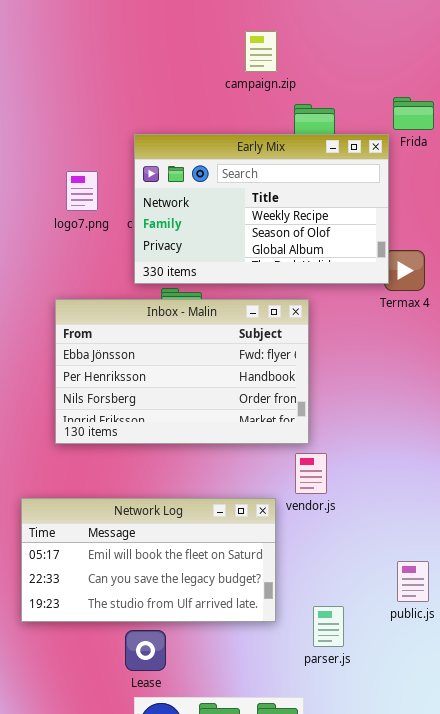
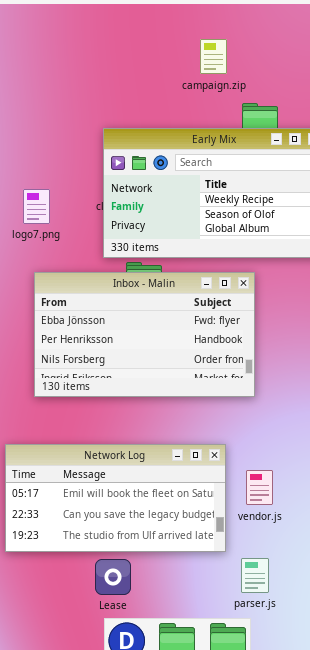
logo7.png: [66,171,98,211] -> [23,189,50,224], moved
vendor.js: [295,453,327,494] -> [246,470,273,505], moved
parser.js: [313,606,344,647] -> [241,558,269,593], moved

